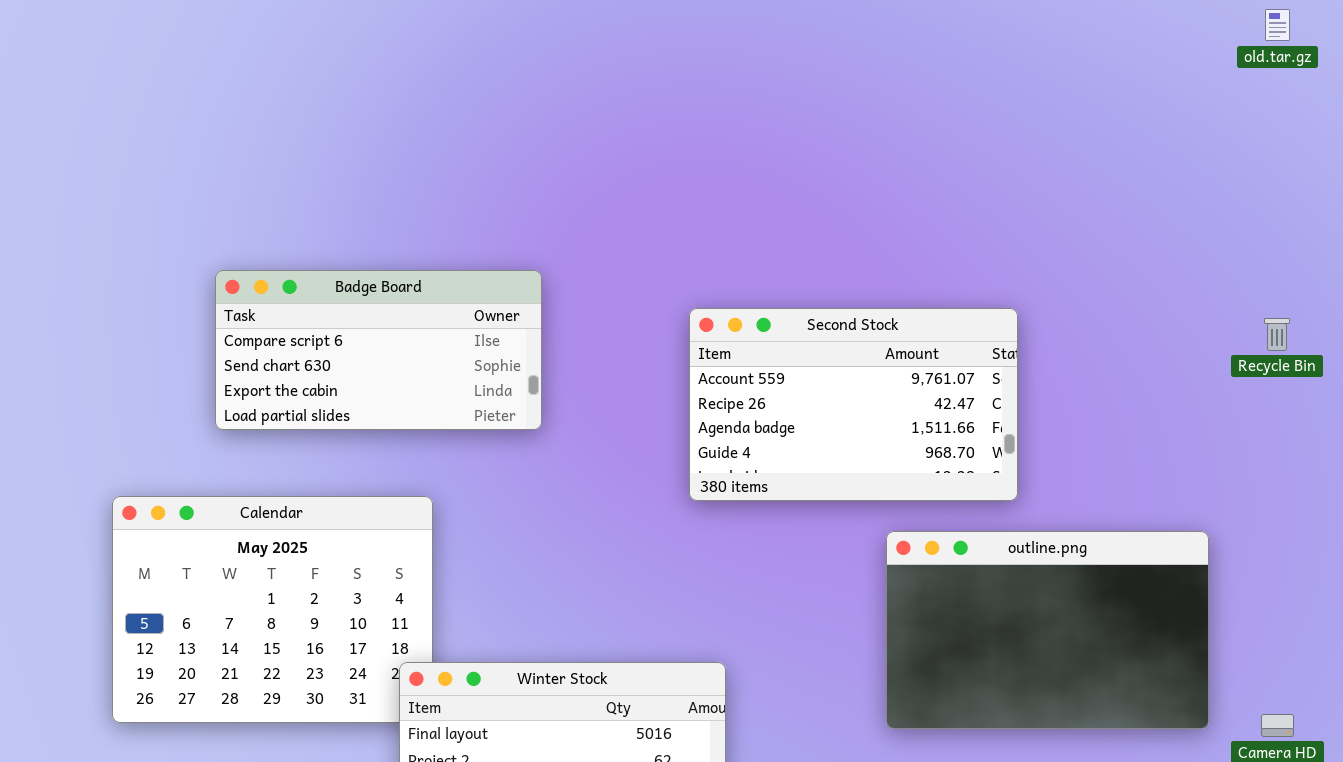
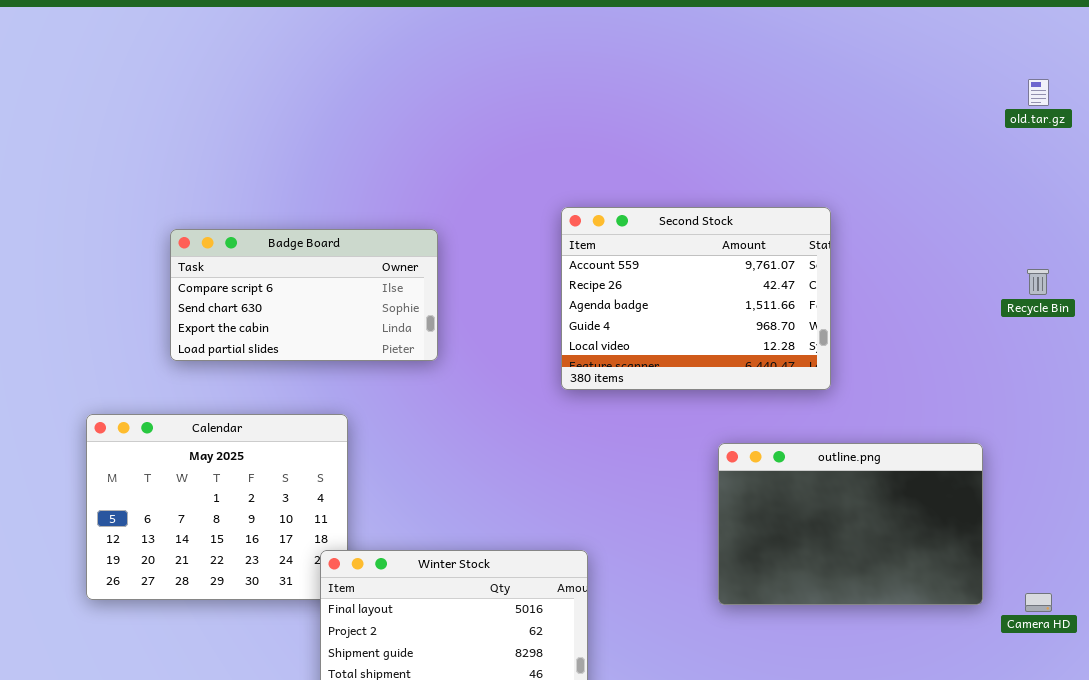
old.tar.gz: [1265,9,1290,41] -> [1028,79,1049,106], moved
Second Stock: [689,308,1018,501] -> [561,207,831,390], moved, resized

